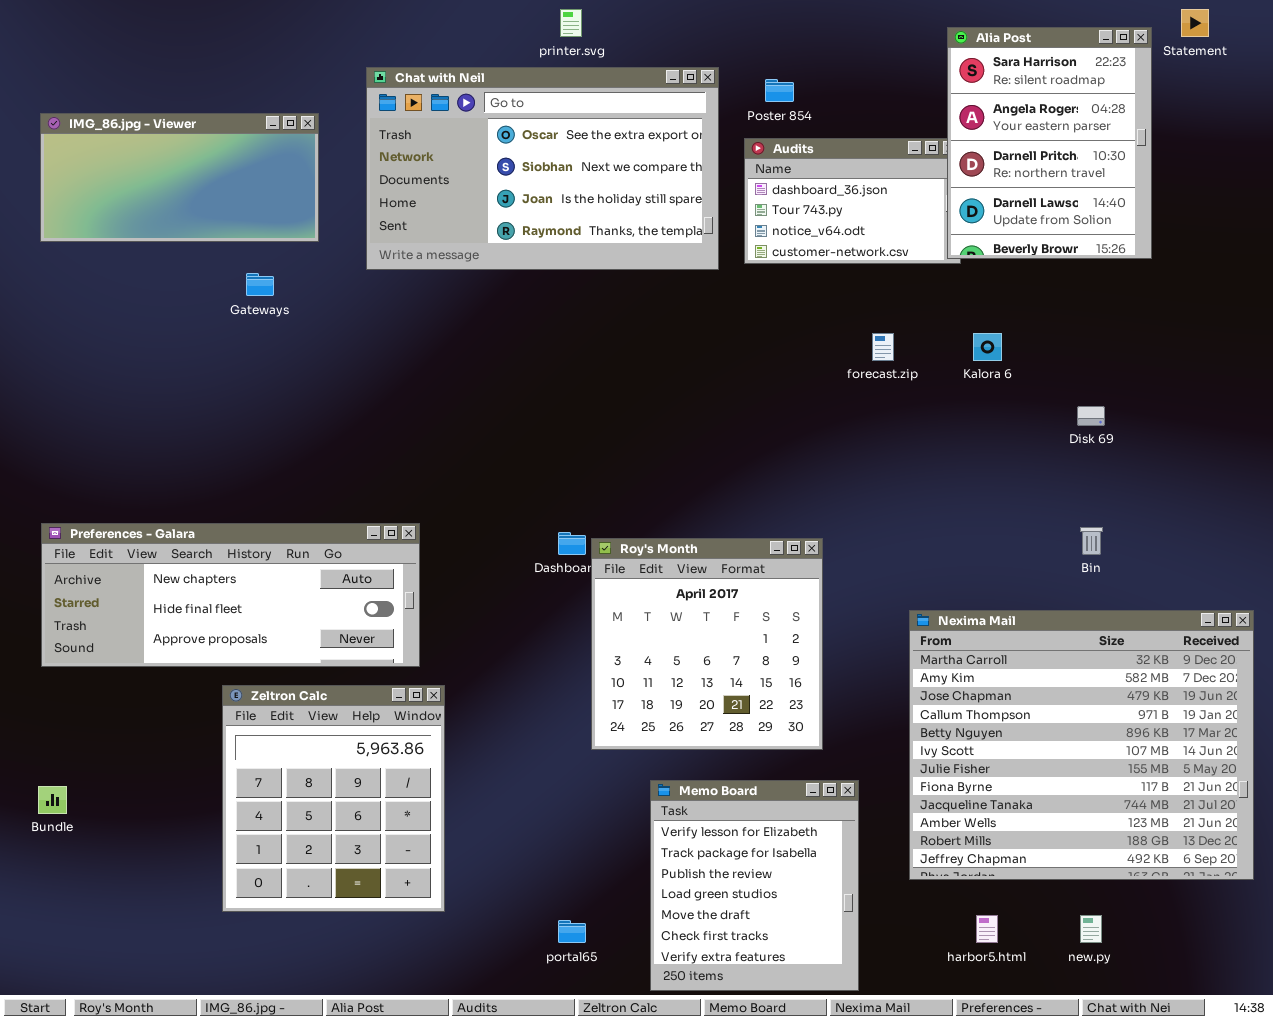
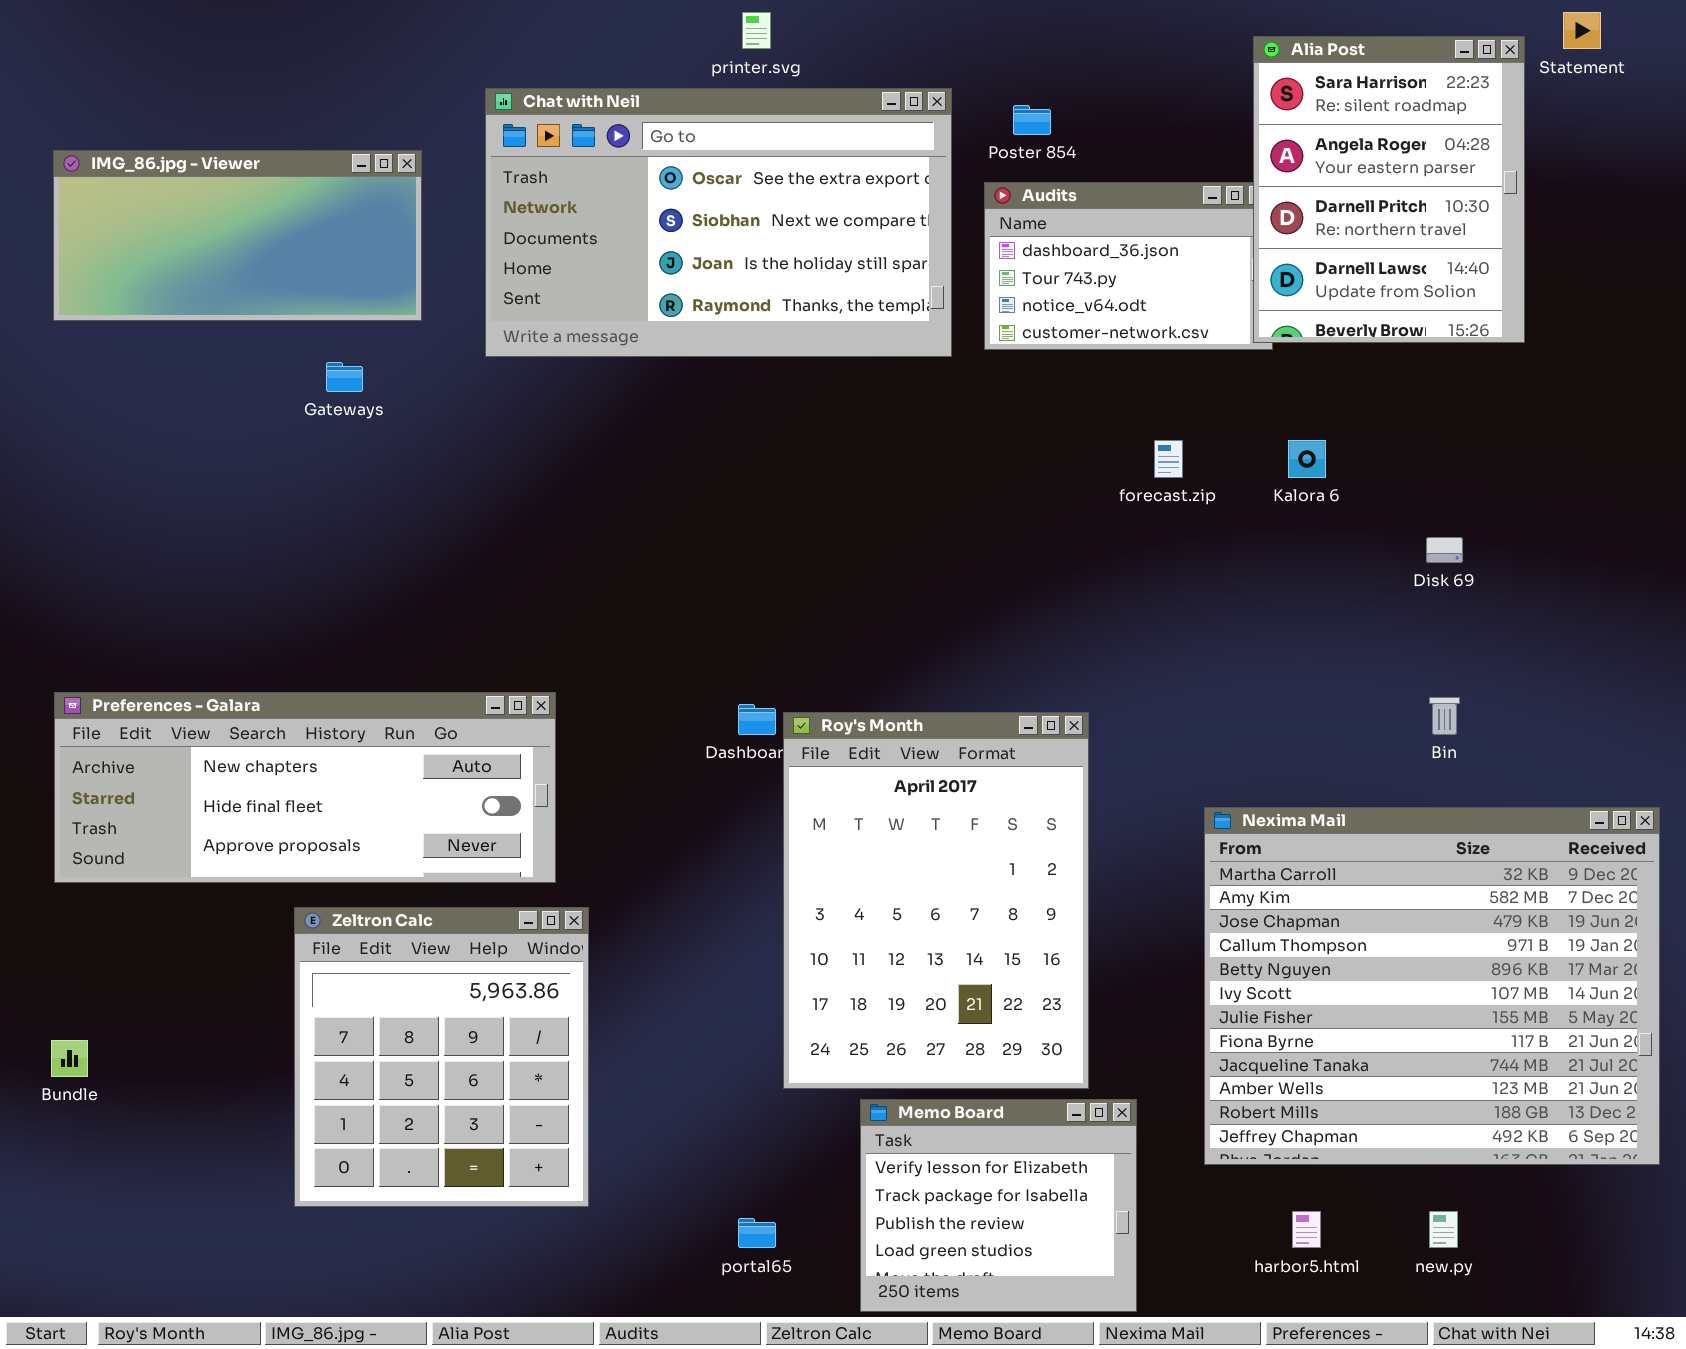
Roy's Month: [591,538,823,750] -> [783,712,1089,1089], resized
Memo Board: [650,780,859,991] -> [860,1099,1137,1312], resized

